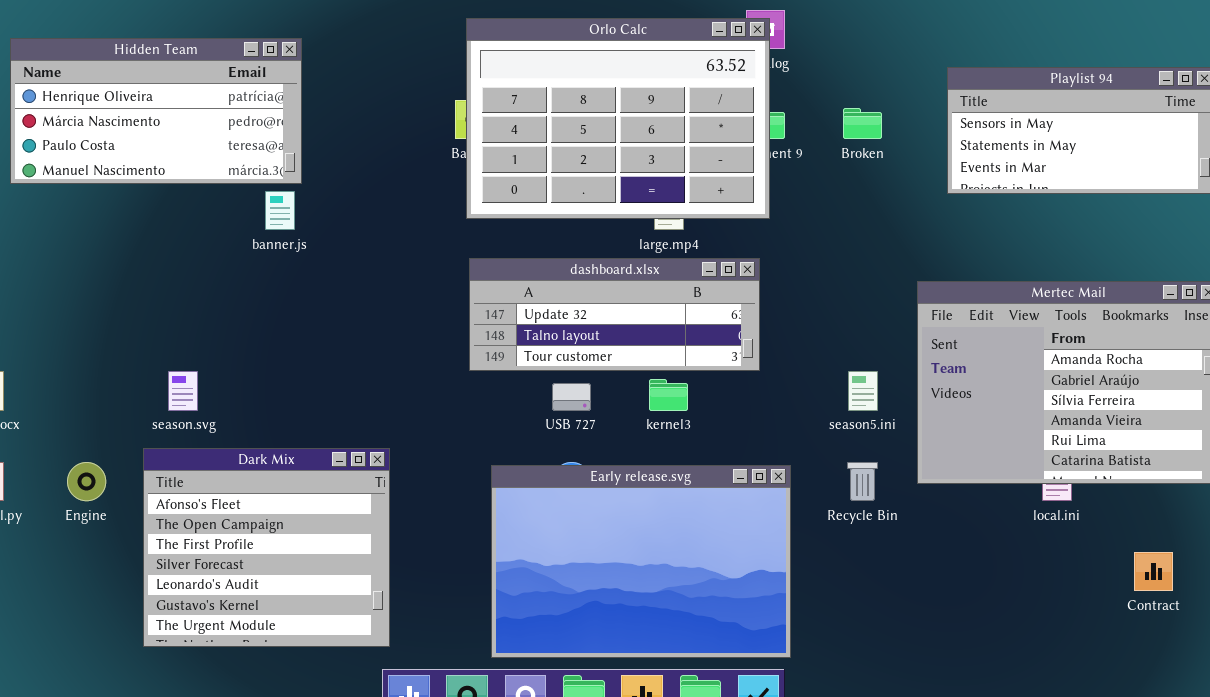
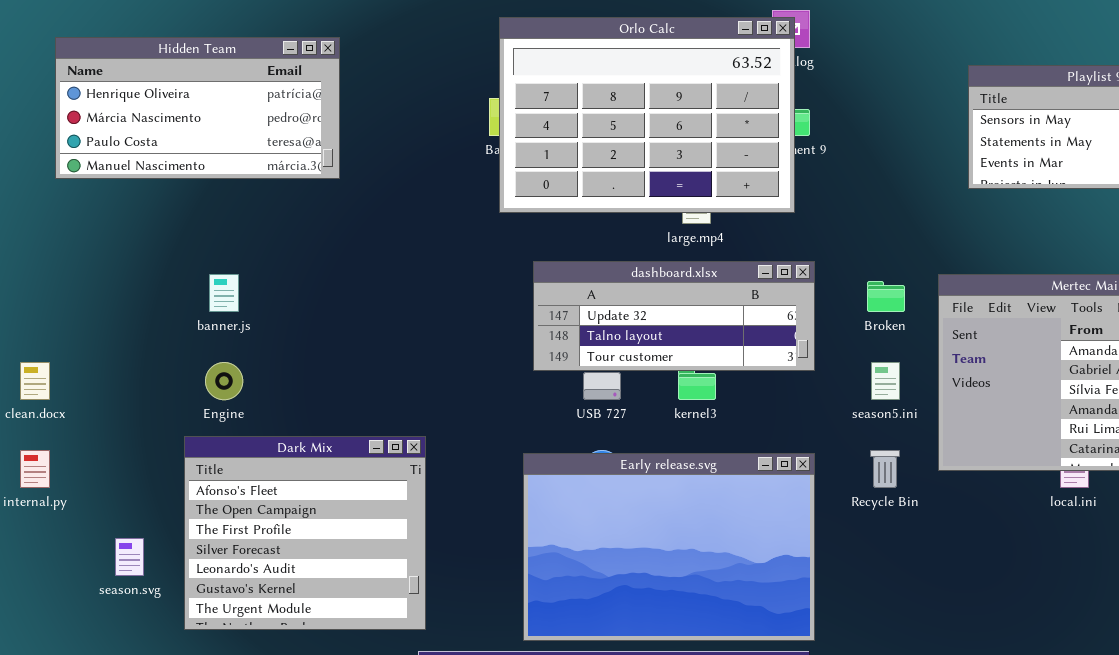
Broken: [843,108,882,139] -> [867,281,905,312], moved
banner.js: [265,191,295,230] -> [209,274,239,312], moved
dashboard.xlsx: [469,258,760,371] -> [533,261,815,371], moved
season.svg: [168,371,198,411] -> [115,538,144,576], moved
Engine: [67,462,106,501] -> [205,362,243,400], moved

